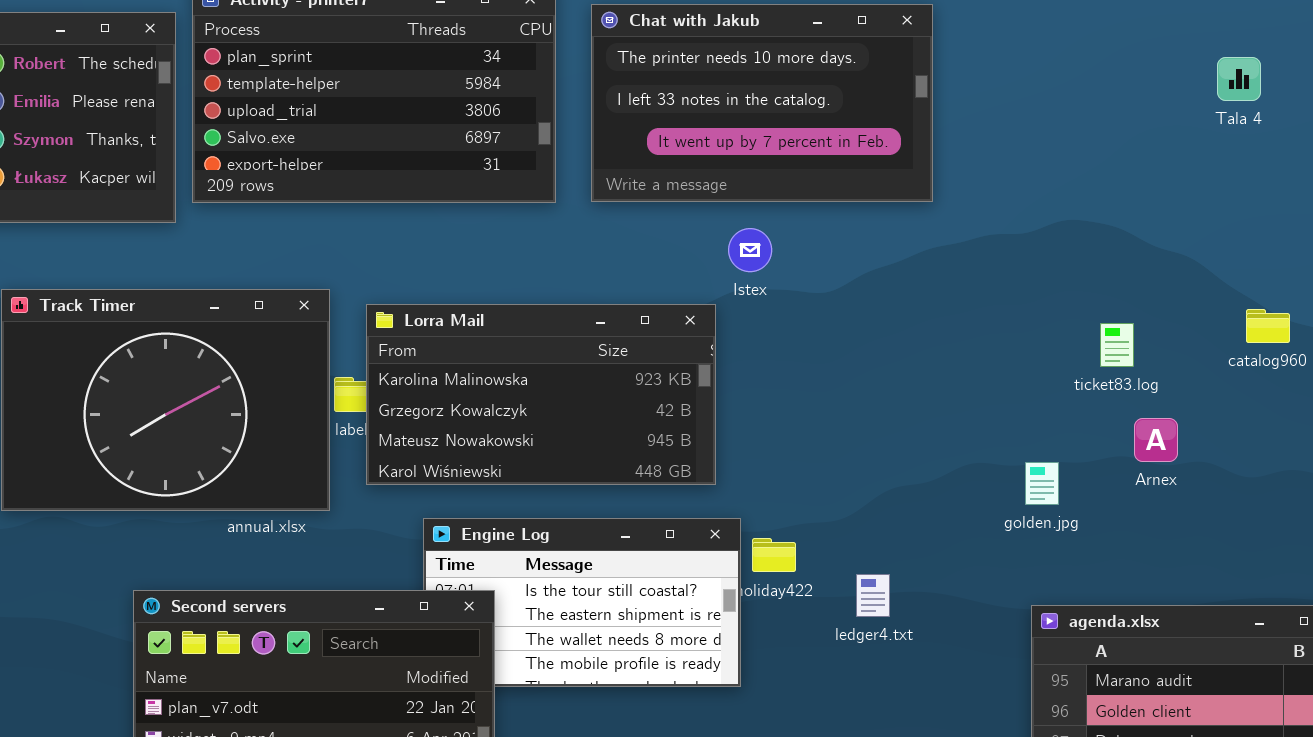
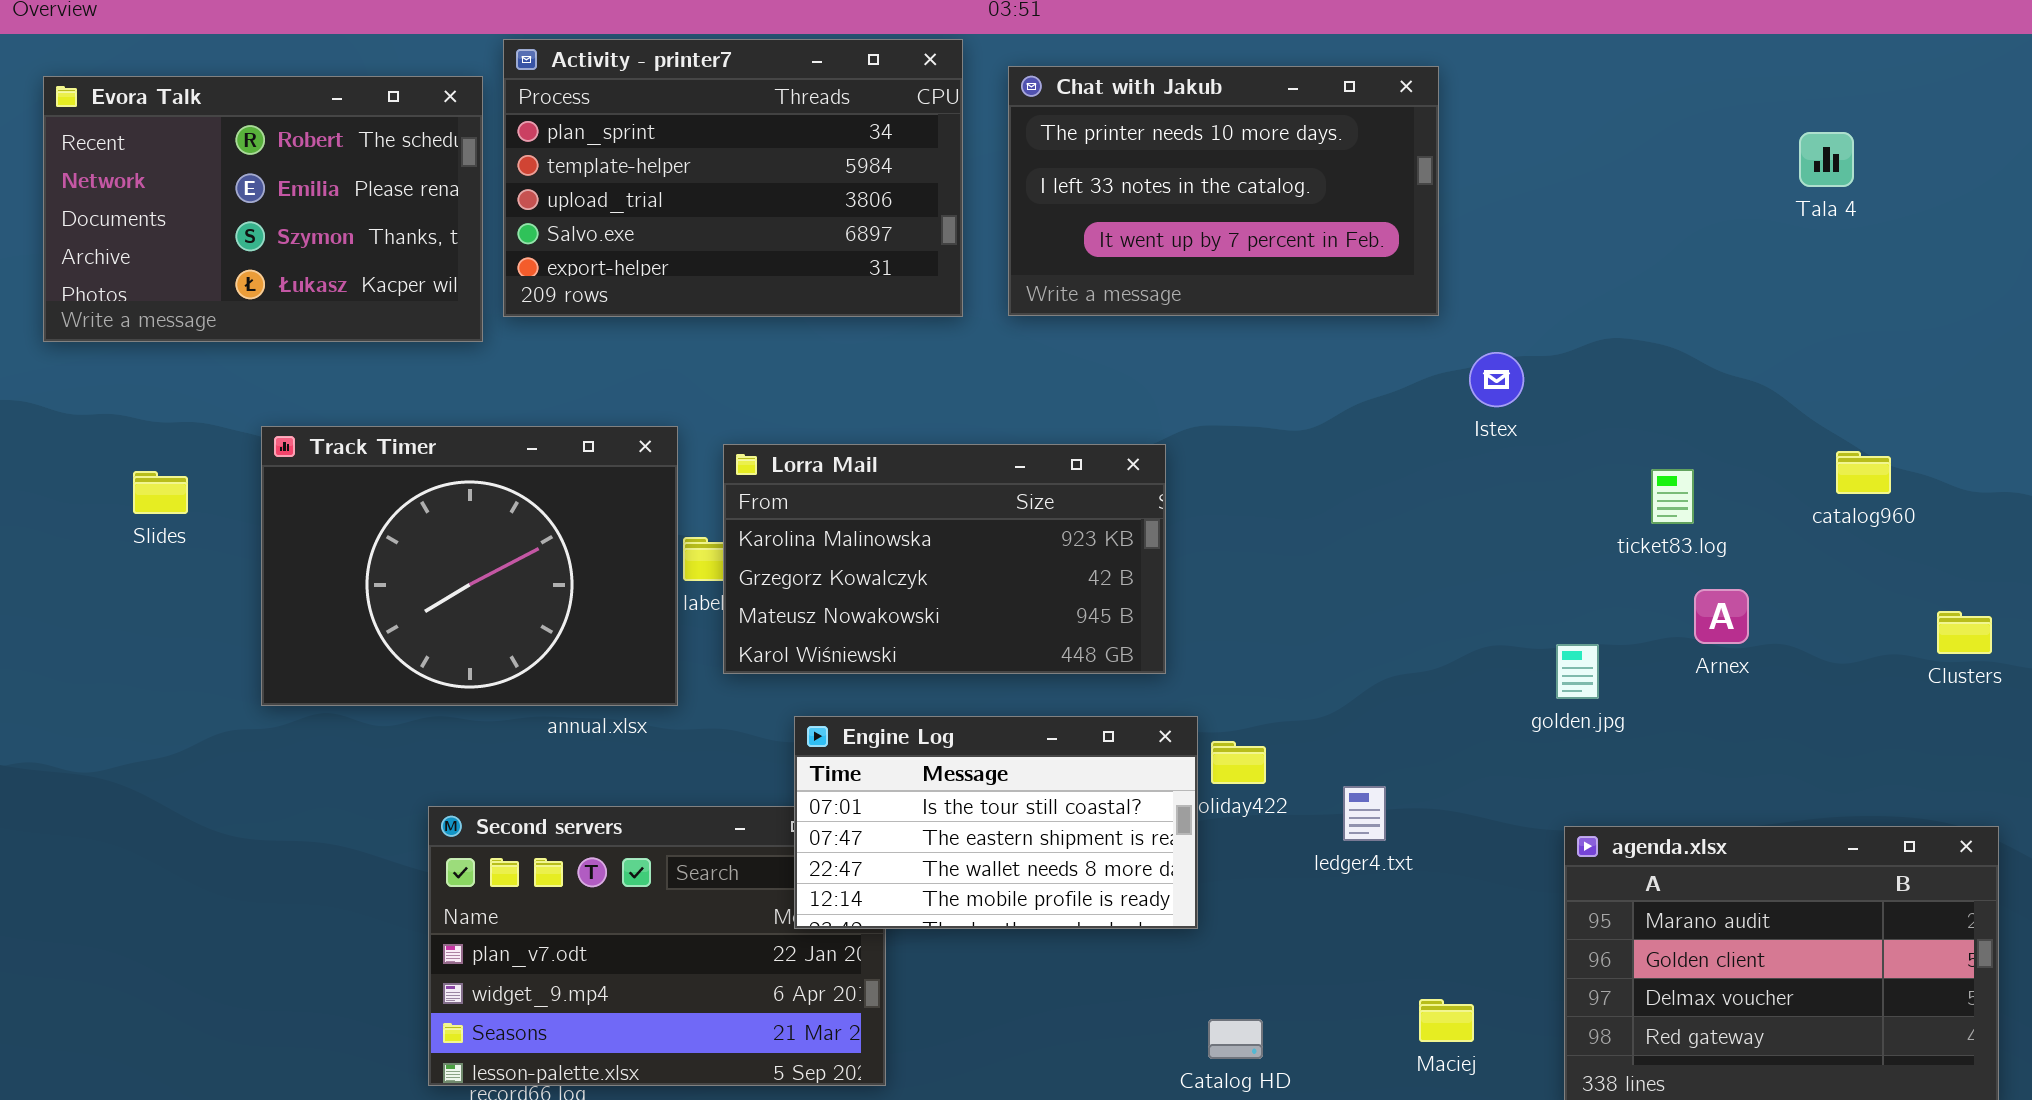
Istex: [728,228,772,272] -> [1469,352,1524,407], moved
Engine Log: [423,518,741,687] -> [794,716,1198,929], raised

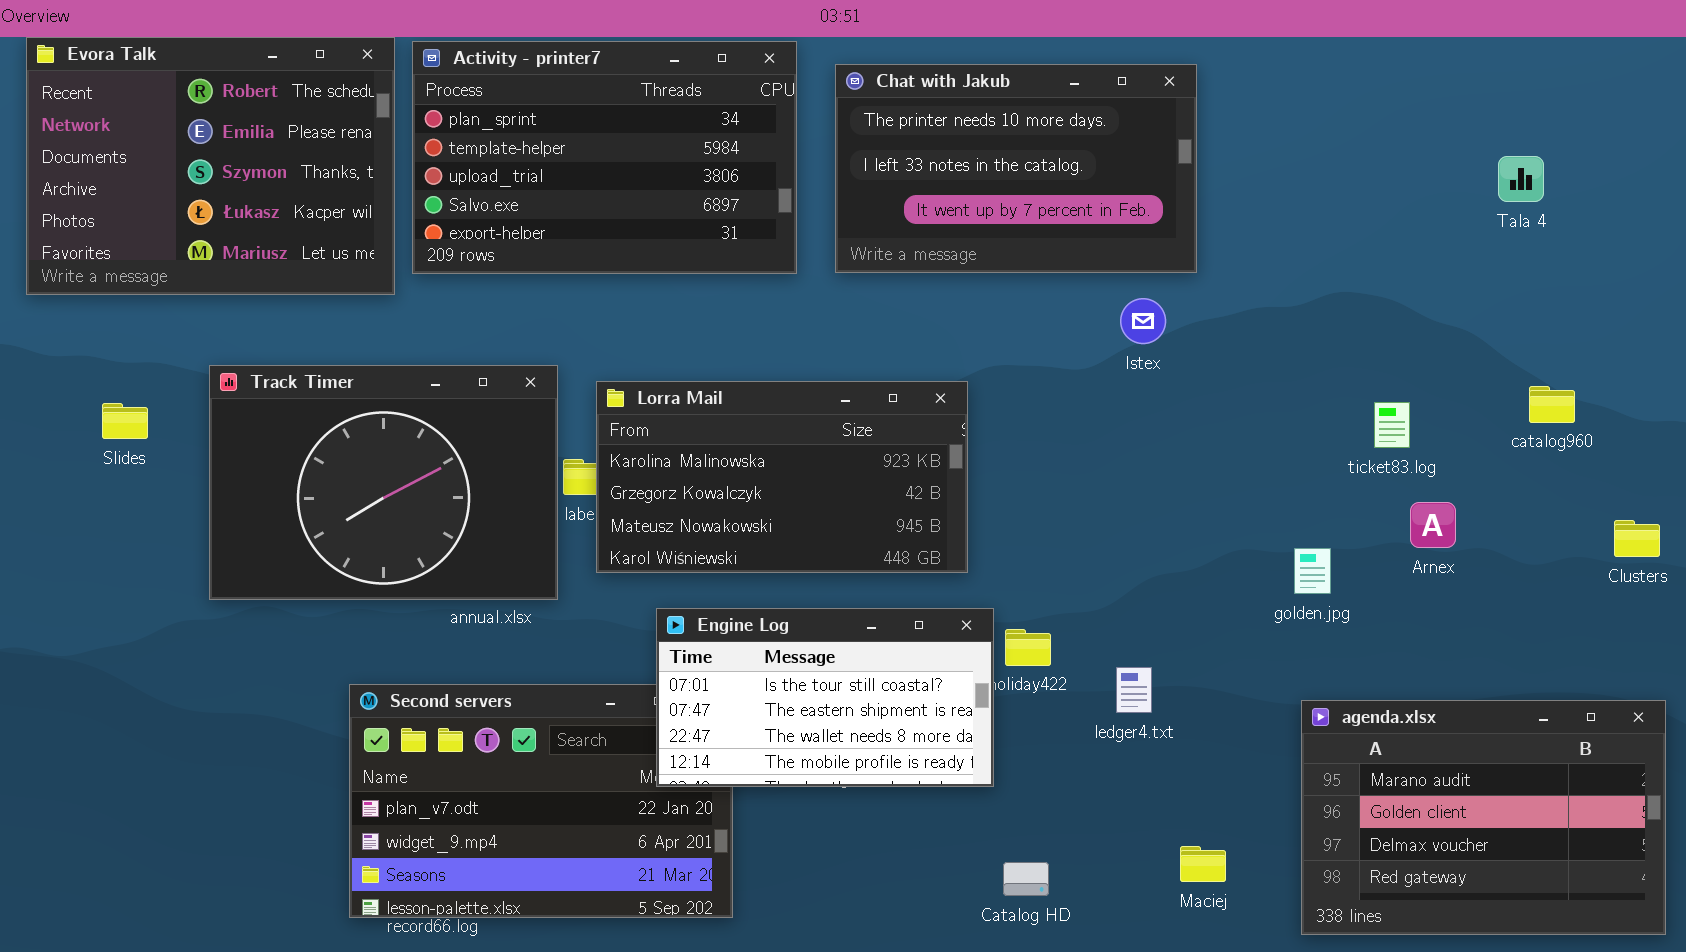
Evora Talk: [43,76,483,342] -> [26,37,395,295], resized
Tala 4: [1799,132,1854,187] -> [1498,156,1544,202], moved
Istex: [1469,352,1524,407] -> [1120,298,1166,344], moved

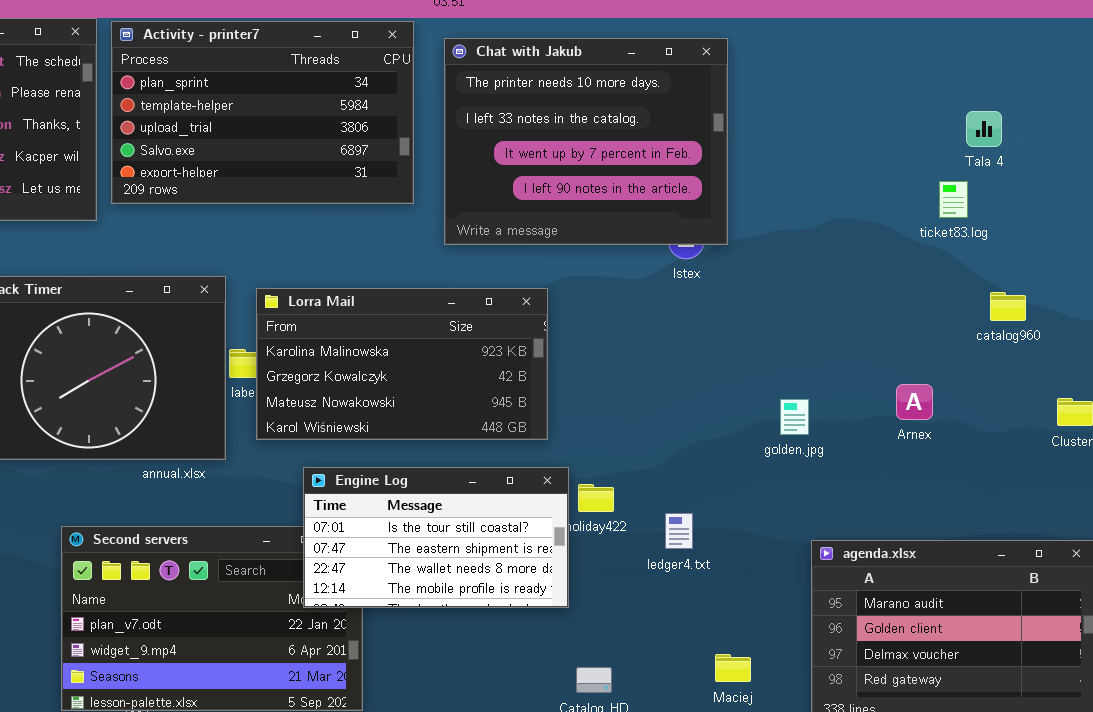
Chat with Jakub: [835,64,1197,273] -> [444,38,728,245], resized
ticket83.log: [1374,402,1410,448] -> [939,181,968,218], moved
golden.jpg: [1294,548,1331,594] -> [780,399,809,435], moved

